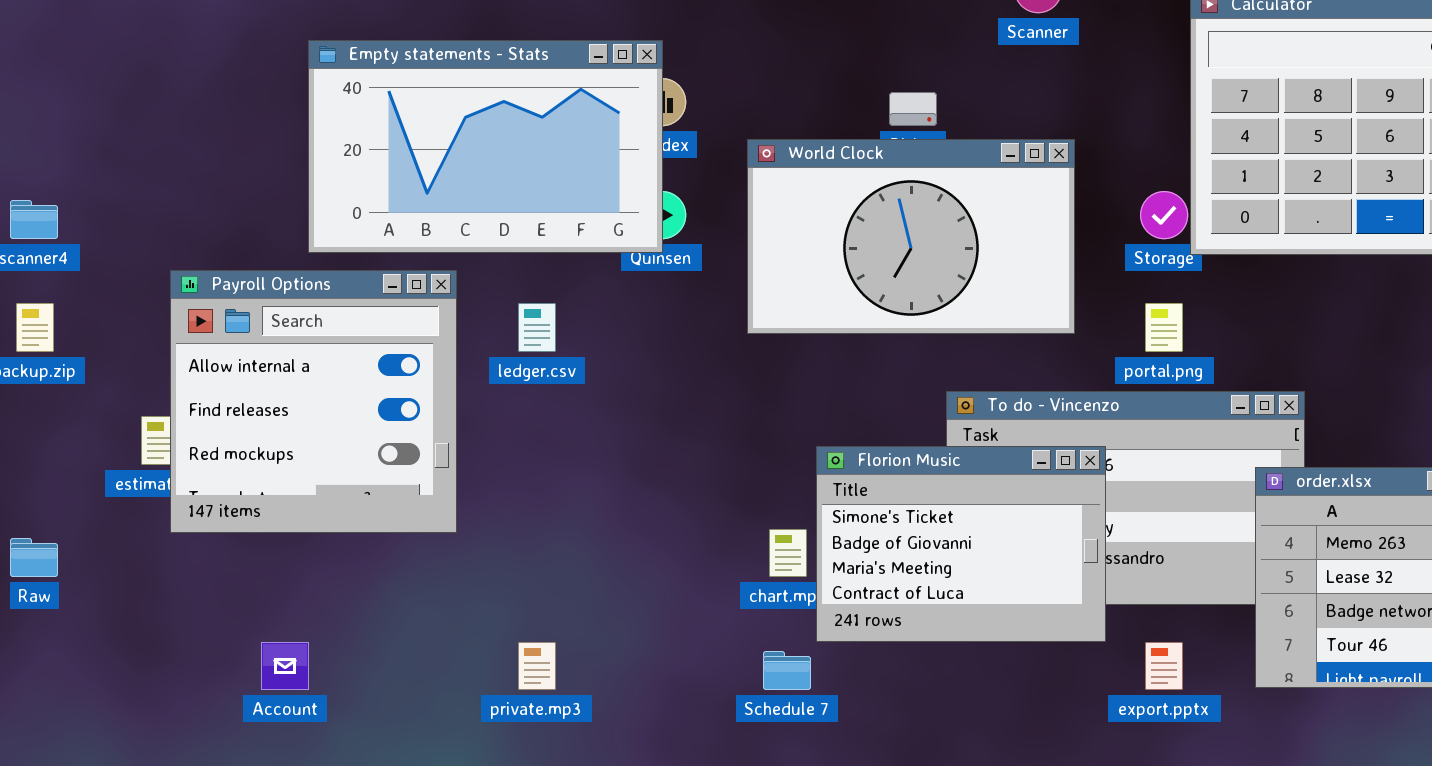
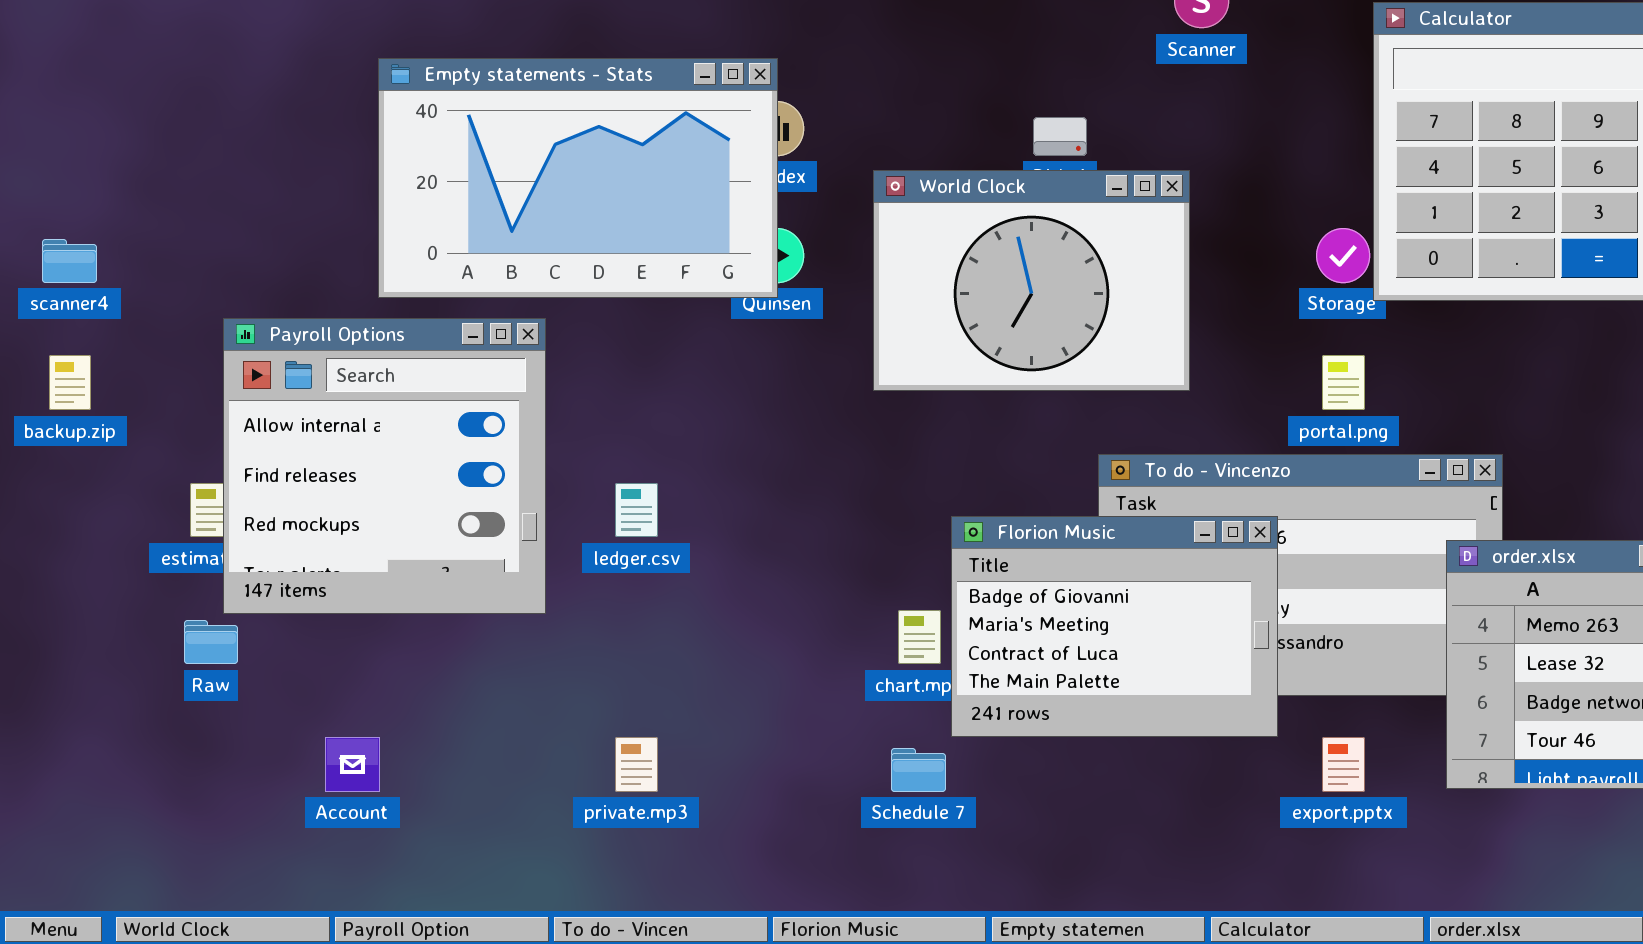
World Clock: [747,139,1075,334] -> [873,170,1190,391], resized
ledger.csv: [518,303,556,352] -> [615,483,658,537], moved
Florion Music: [816,446,1106,642] -> [951,516,1278,737], scrolled down 1 row
Raw: [10,538,58,577] -> [184,620,238,664], moved

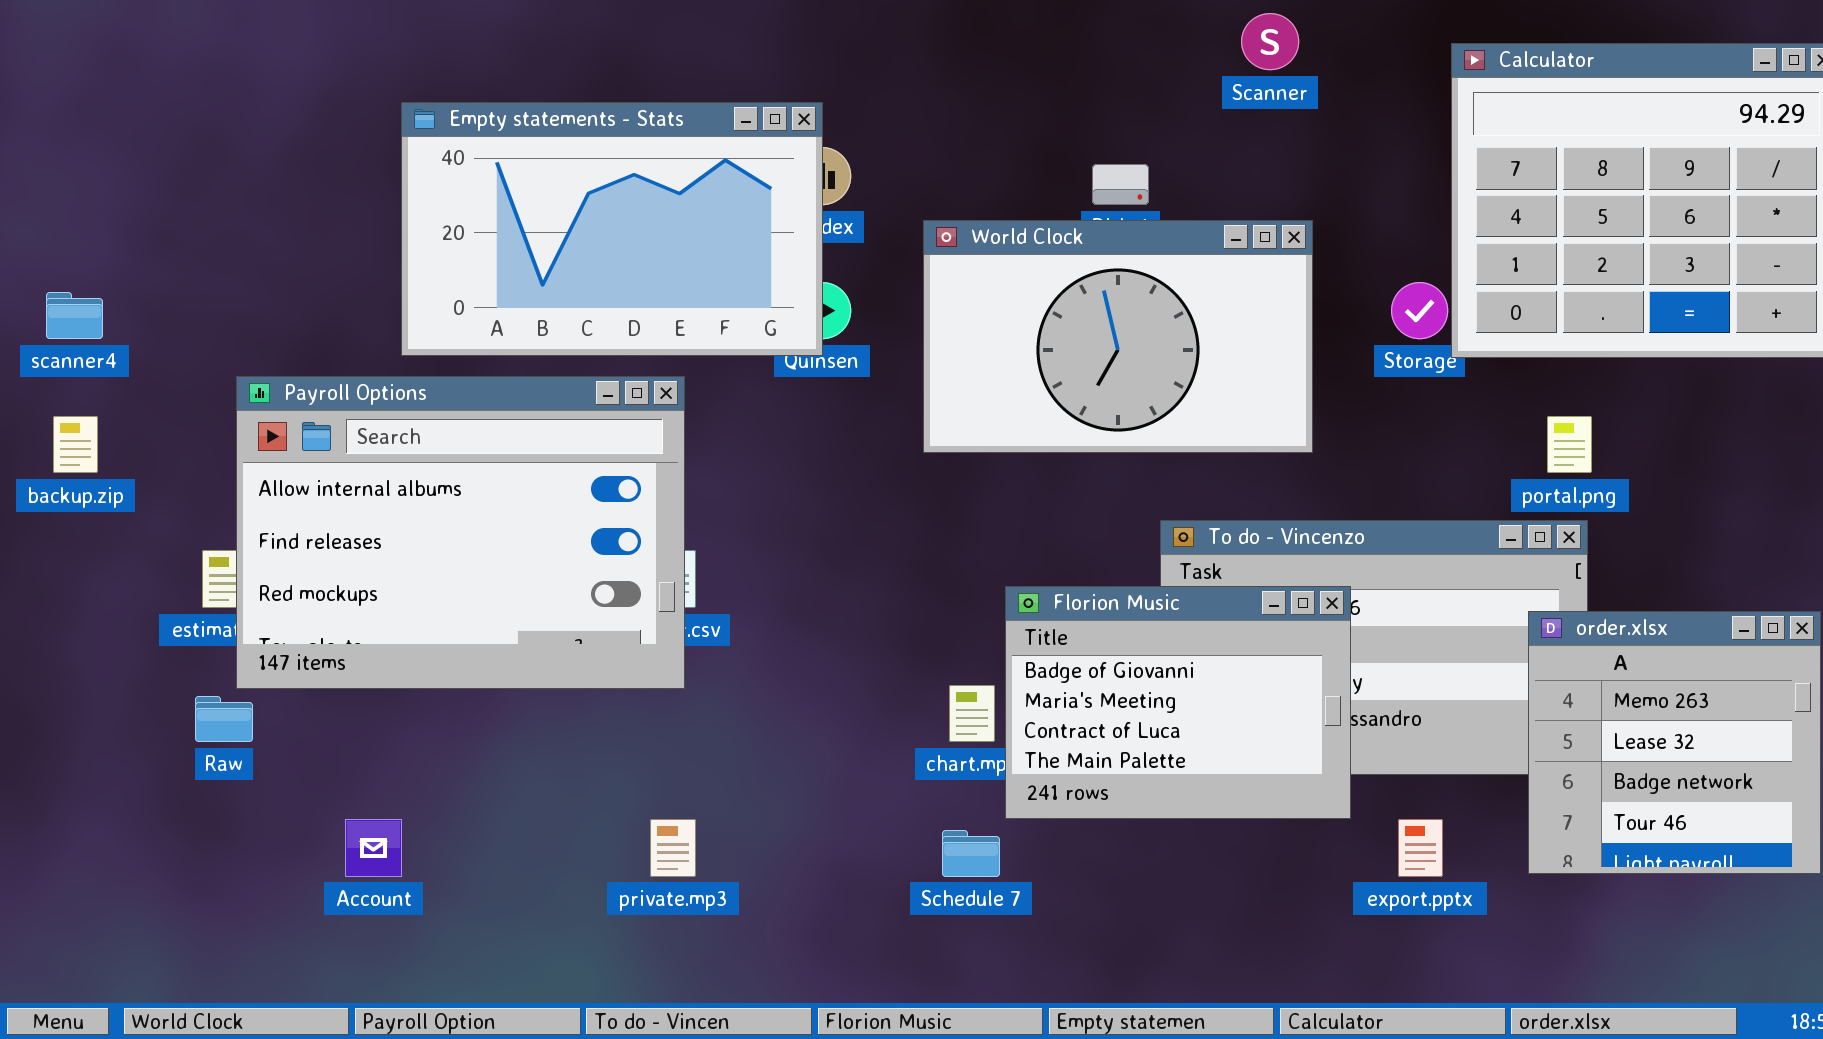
World Clock: [873,170,1190,391] -> [923,220,1313,453], resized
Payroll Options: [223,318,546,614] -> [236,376,685,689], resized
portal.png: [1322,355,1365,410] -> [1547,416,1592,473], moved

